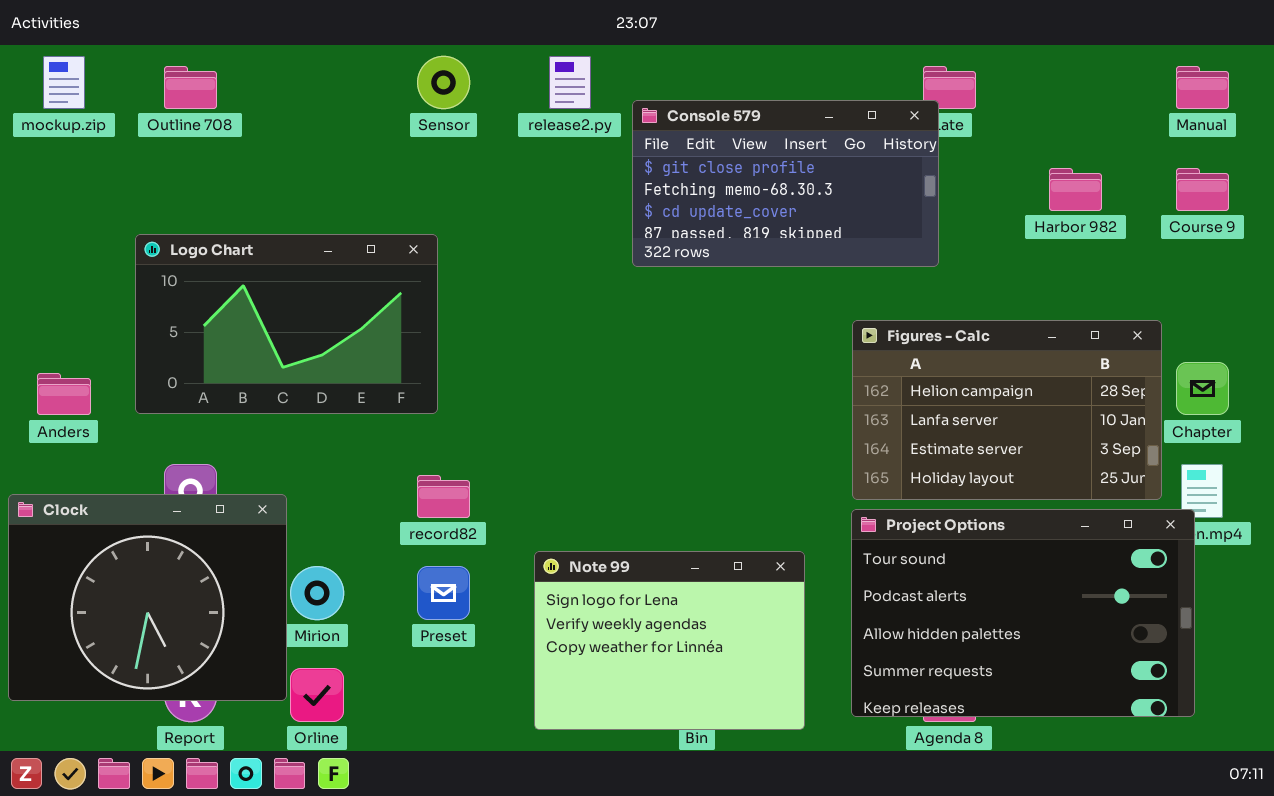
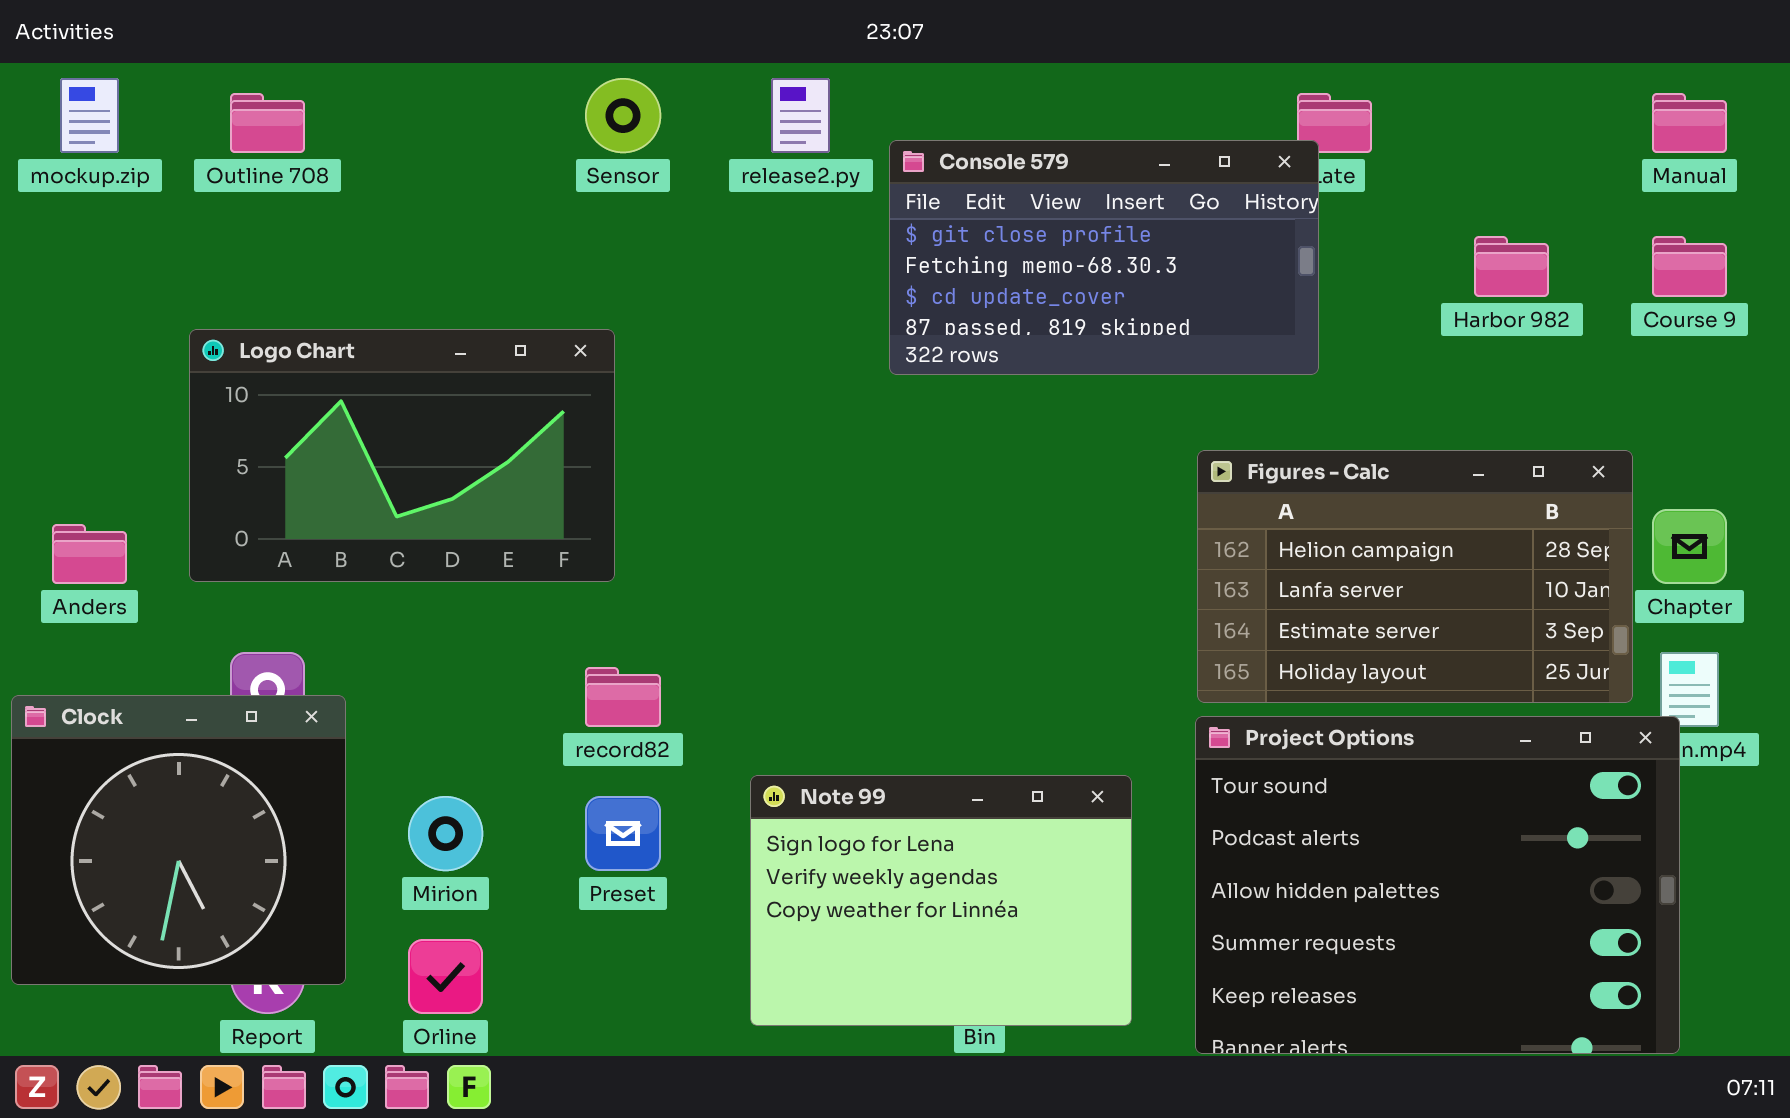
Clock: [8,494,287,701] -> [11,695,346,985], resized
Project Options: [851,509,1195,717] -> [1195,716,1680,1054], resized

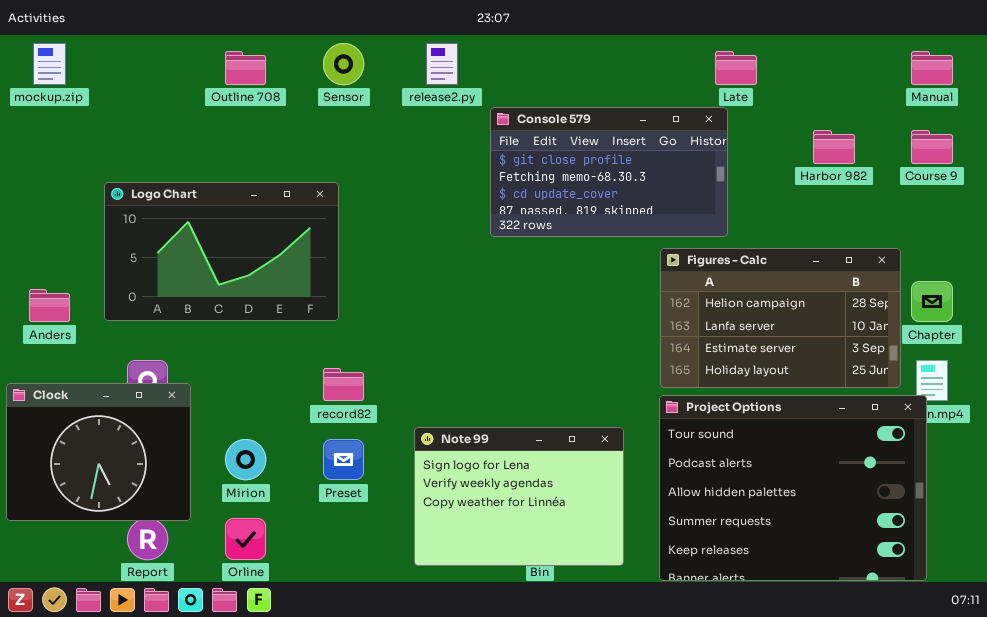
Outline 708: [230,93,305,153] -> [225,51,266,85], moved
Console 579: [889,140,1319,375] -> [490,107,728,237], moved
Clock: [11,695,346,985] -> [6,383,191,521], resized

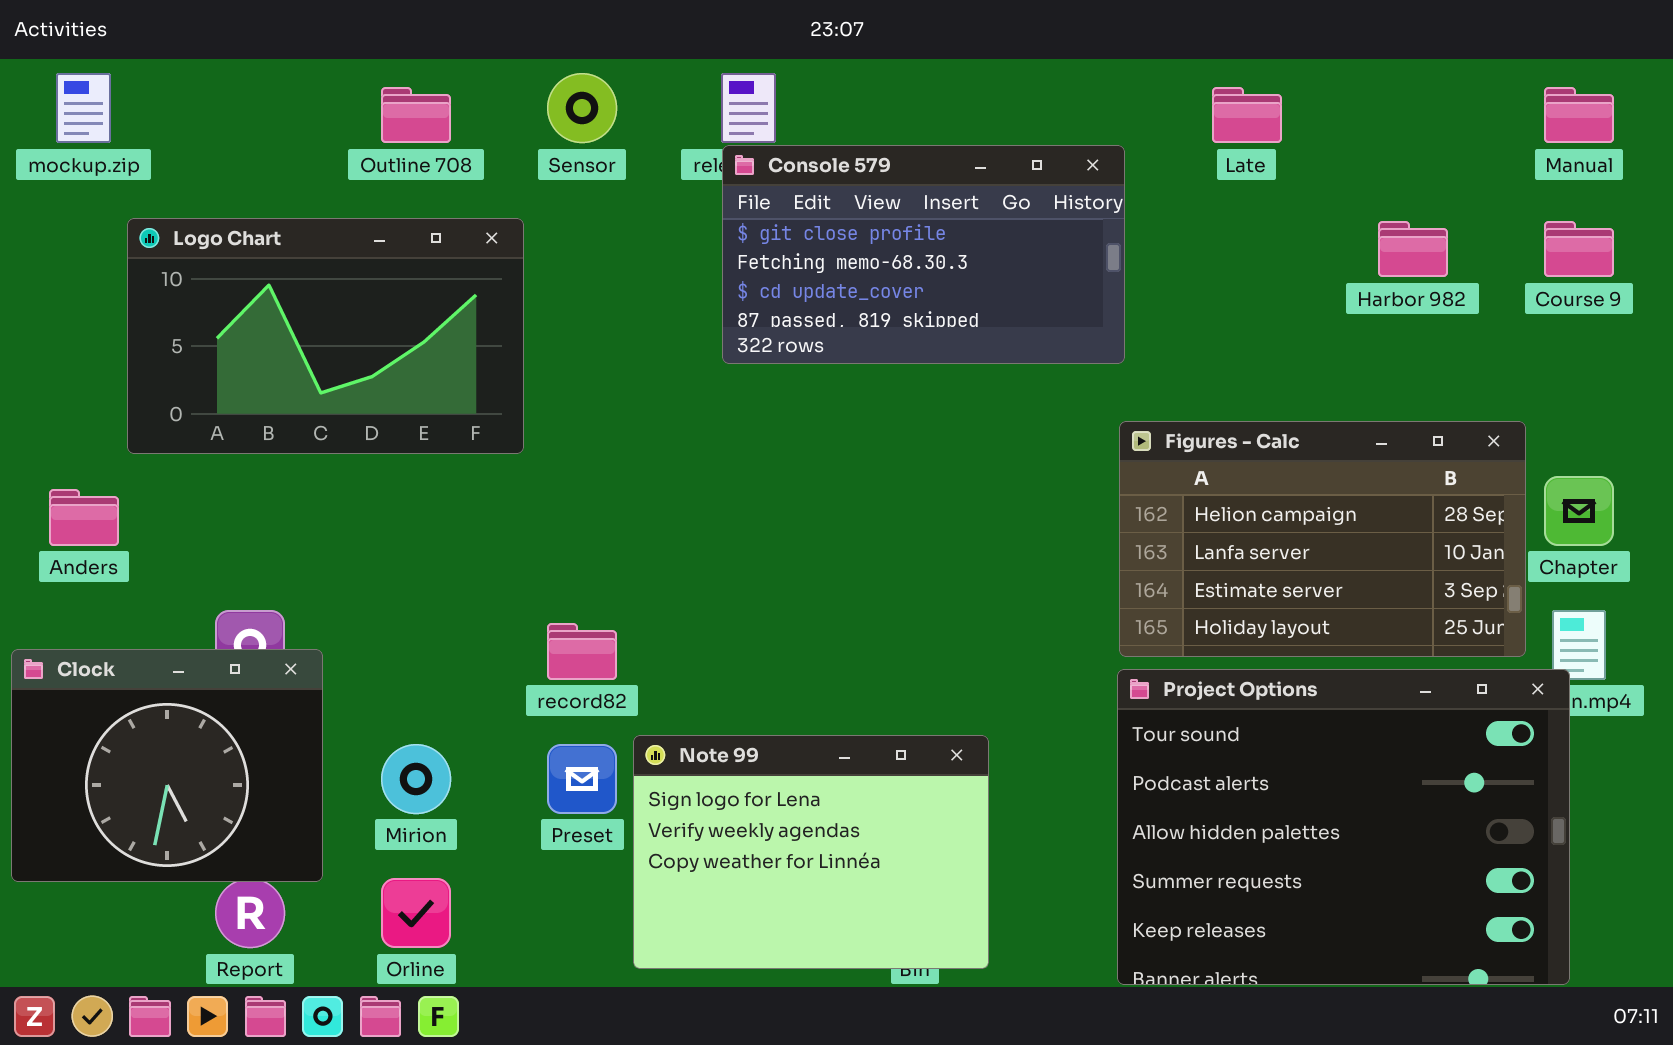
Console 579: [490,107,728,237] -> [722,145,1125,364], moved
Logo Chart: [104,182,339,321] -> [127,218,524,454], moved
Note 99: [414,427,624,566] -> [633,735,989,969], moved

